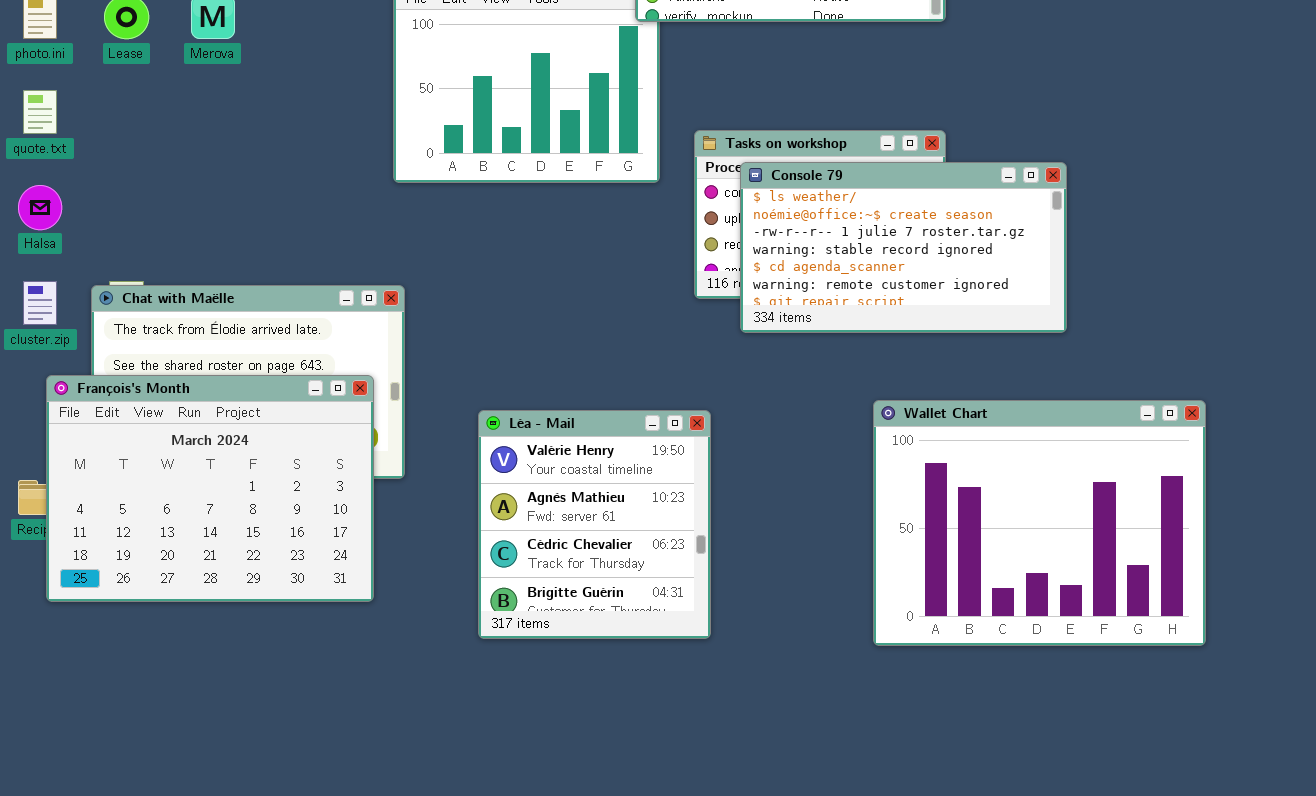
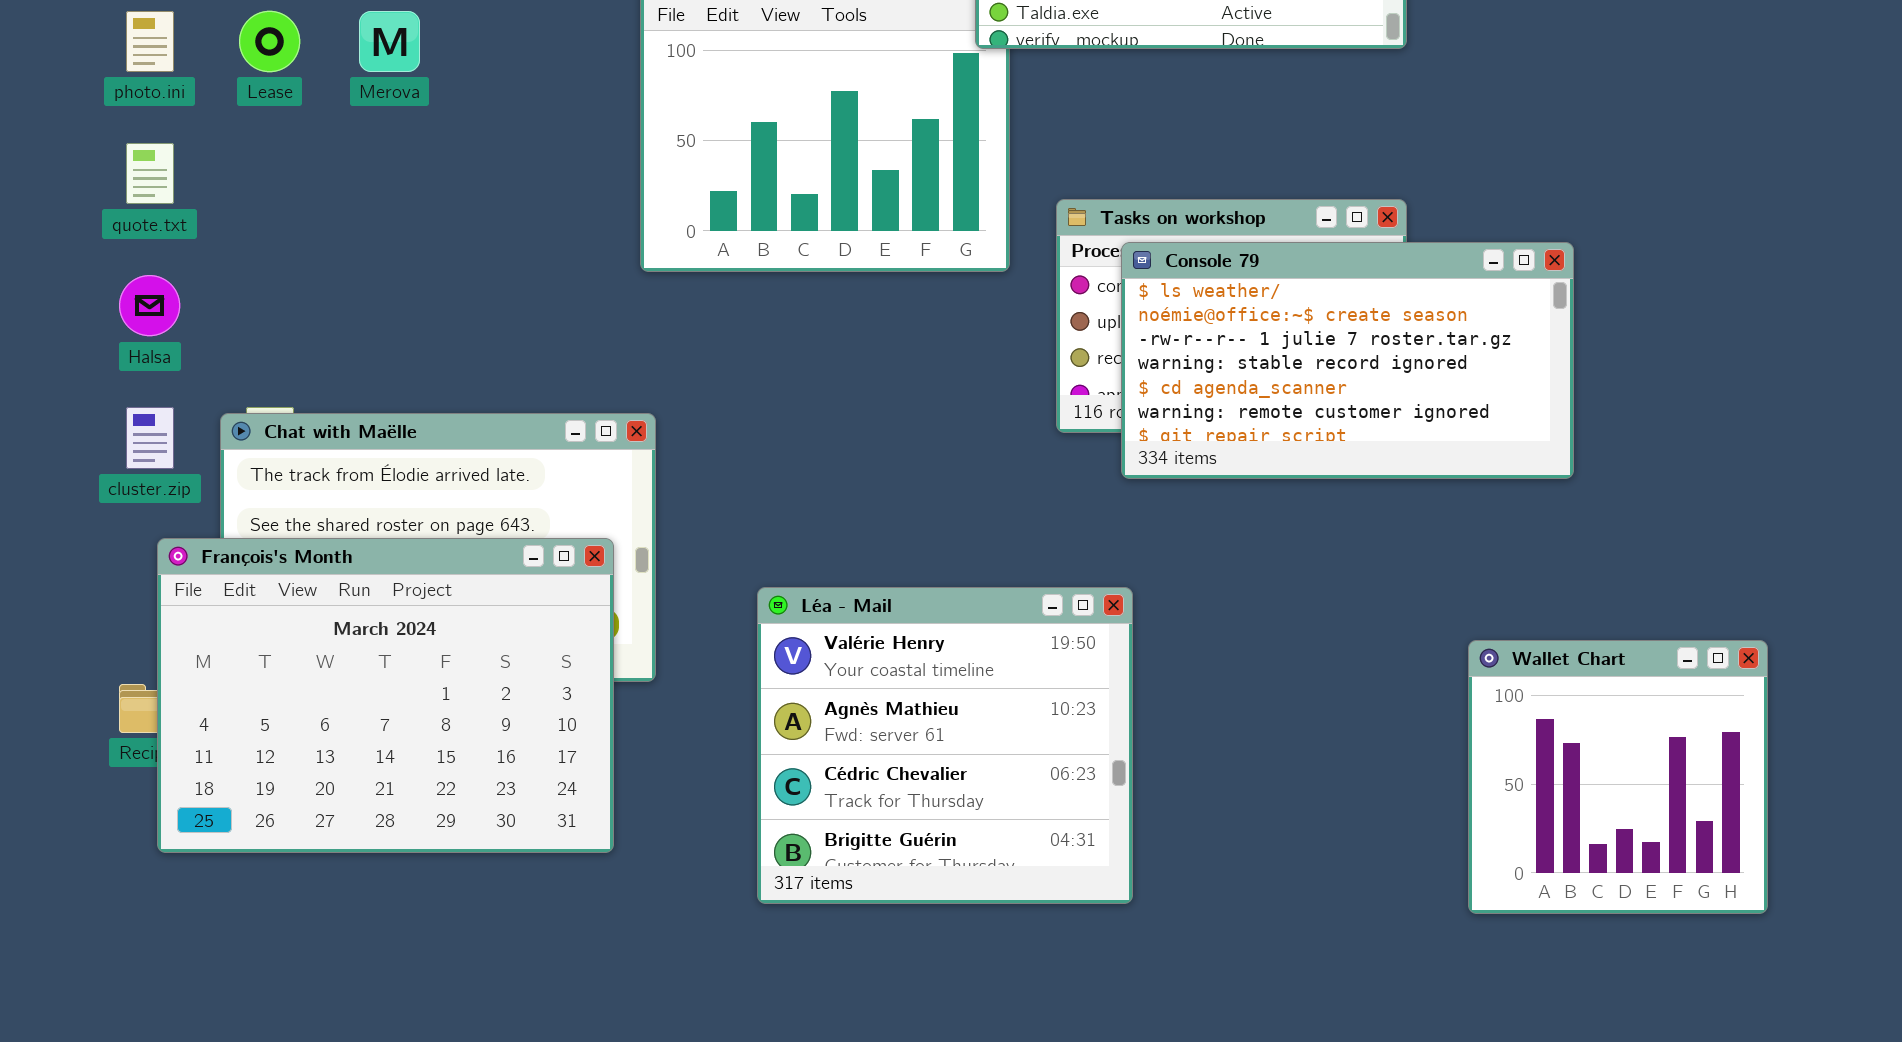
Wallet Chart: [873,400,1206,646] -> [1468,640,1768,914], resized
Léa - Mail: [478,410,711,639] -> [757,587,1133,904], resized

